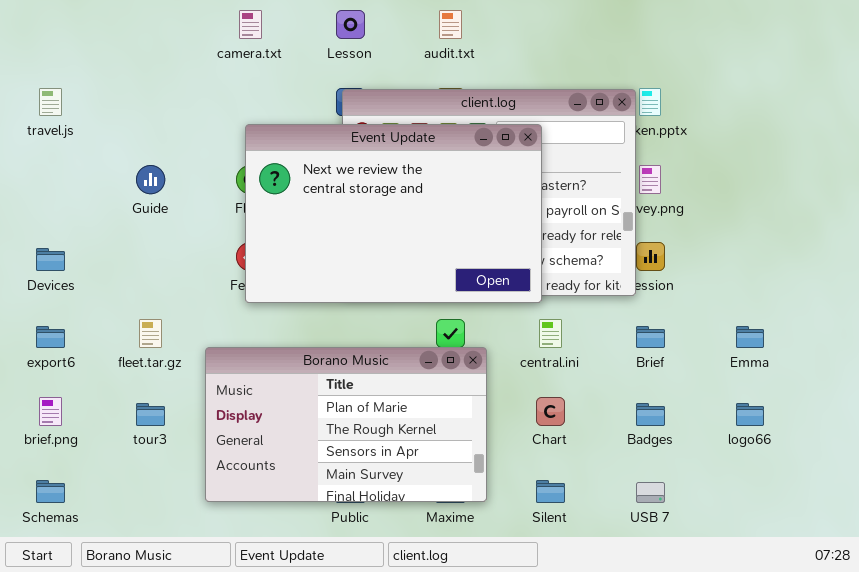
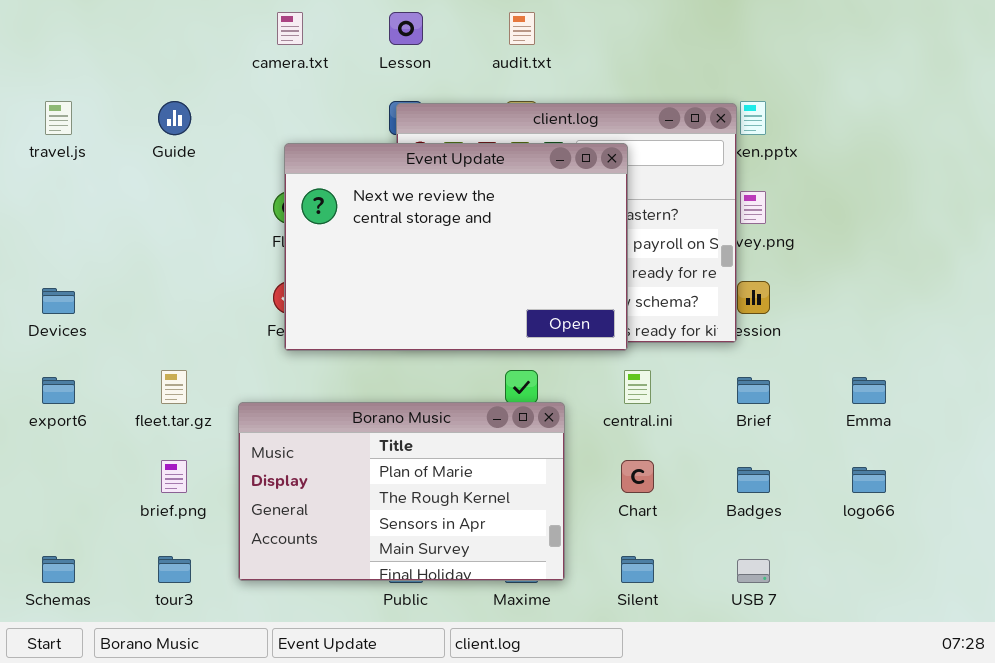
Guide: [136,165,165,194] -> [158,101,191,135], moved
brief.png: [39,397,62,426] -> [161,460,187,493], moved
tour3: [136,403,165,426] -> [158,556,191,583], moved

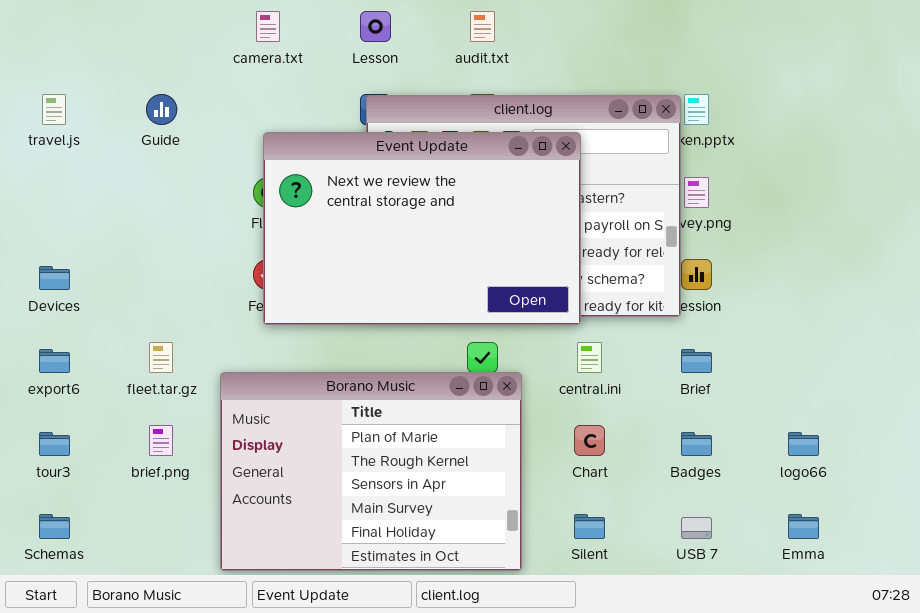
Emma: [852,377,886,404] -> [788,514,819,539], moved
Borano Music: [238,402,565,581] -> [220,372,522,571], resized
tour3: [158,556,191,583] -> [39,432,70,456], moved

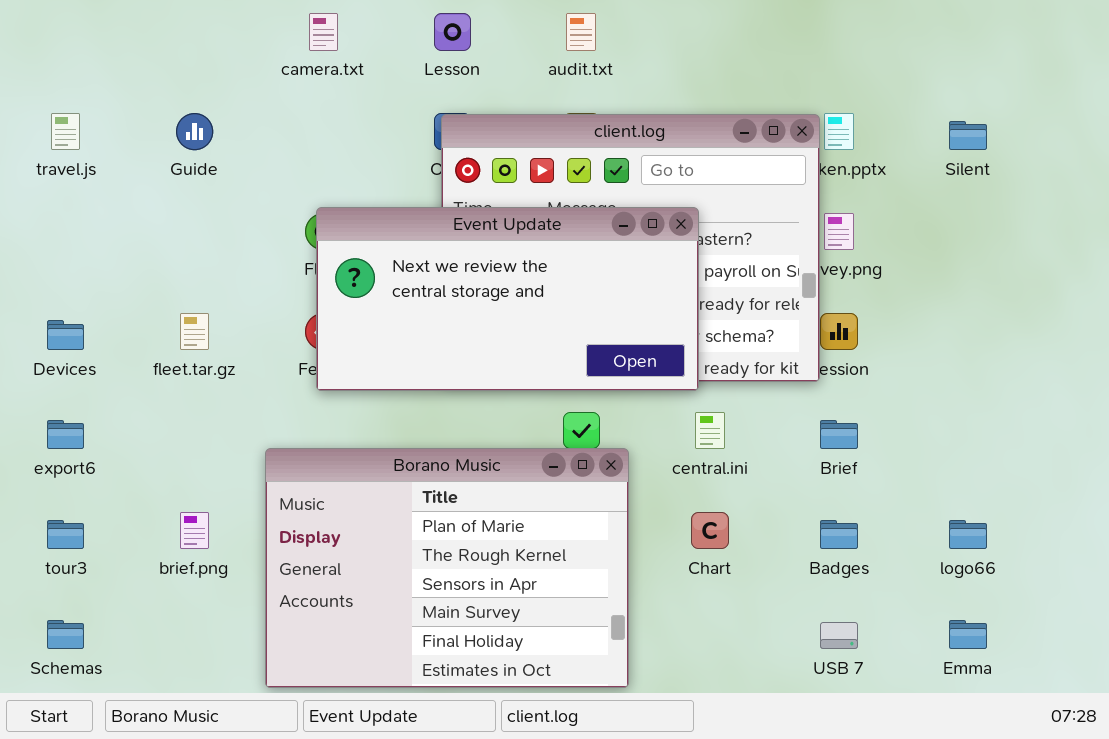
Event Update: [263,132,581,325] -> [316,207,699,391], resized
fleet.tar.gz: [149,342,173,373] -> [180,313,209,350], moved
Silent: [574,514,605,539] -> [949,121,987,150], moved

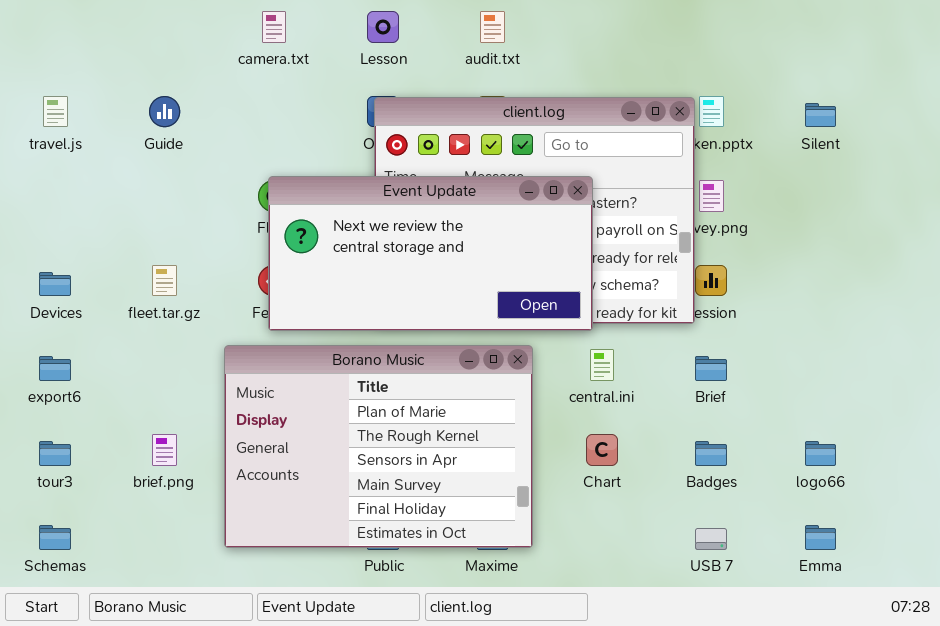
Borano Music: [265,448,629,688] -> [224,345,533,548], moved

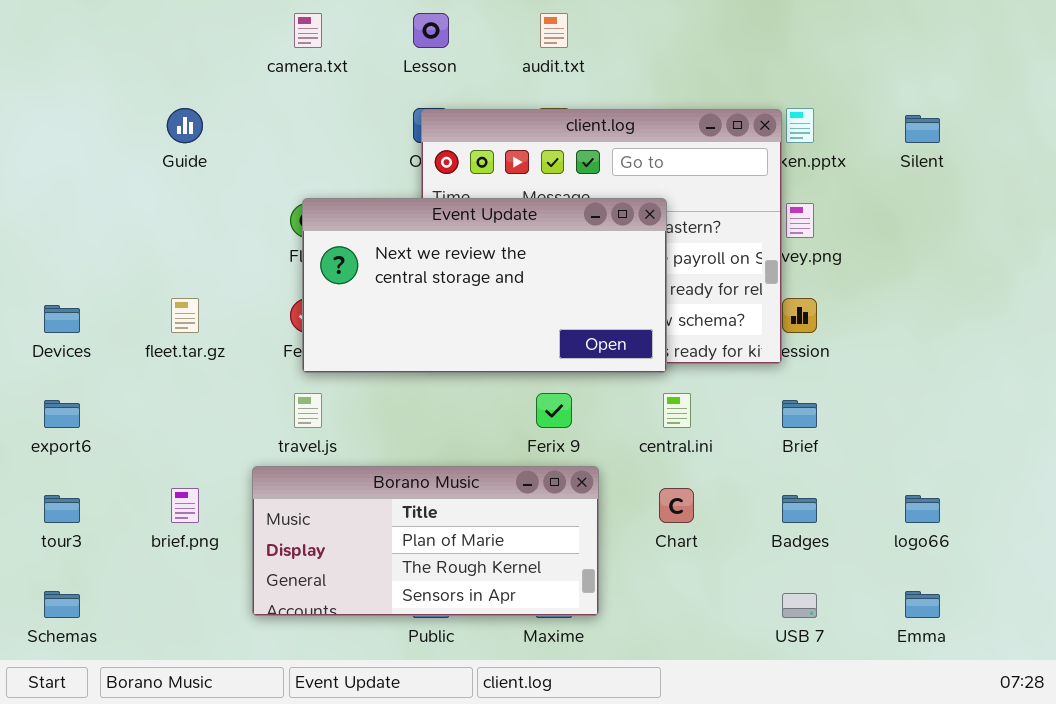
travel.js: [43,96,68,127] -> [294,393,322,428], moved
Borano Music: [224,345,533,548] -> [252,466,599,616], resized

